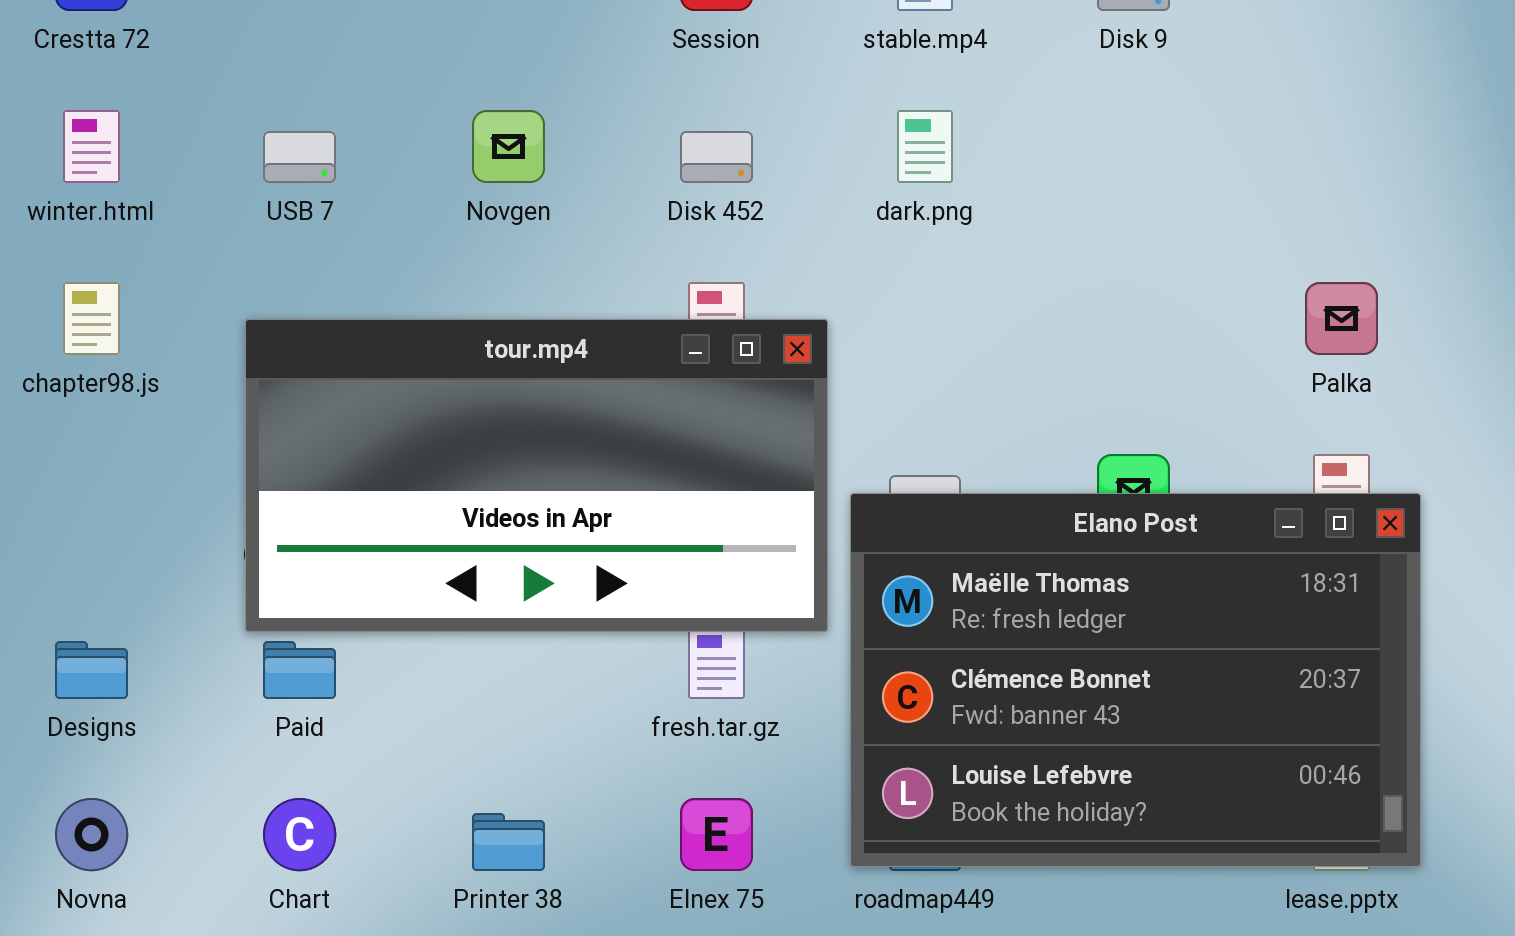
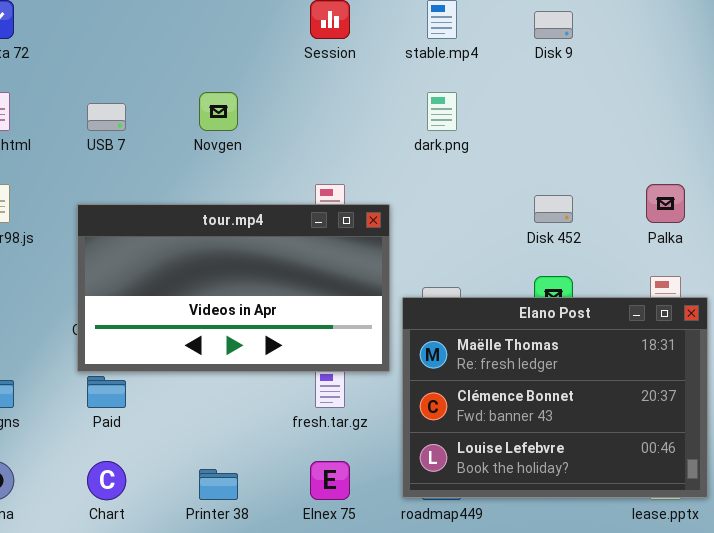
Disk 452: [680,131,753,183] -> [534,195,573,223], moved

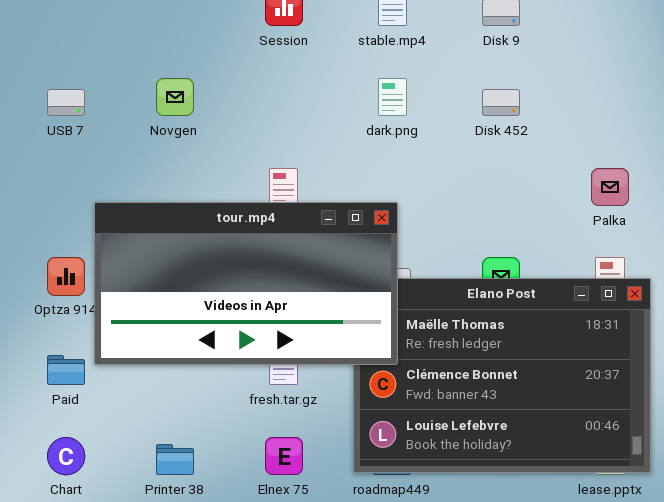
Disk 452: [534,195,573,223] -> [482,89,520,116], moved
tour.mp4: [77,204,390,372] -> [94,202,398,365], moved

